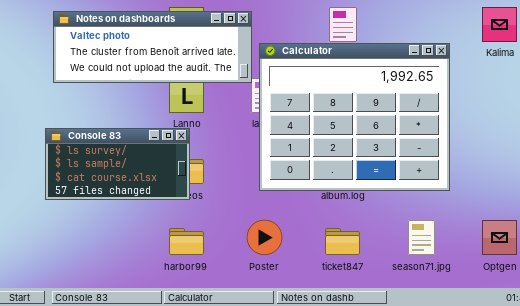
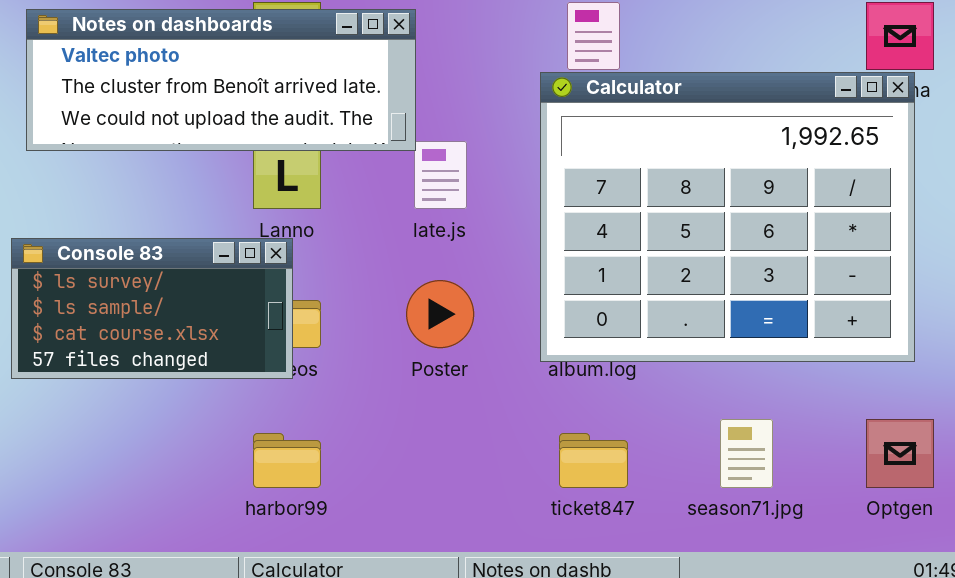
Calculator: [259,43,450,191] -> [540,72,915,362], moved
Poster: [247,220,282,255] -> [406,280,474,348], moved

